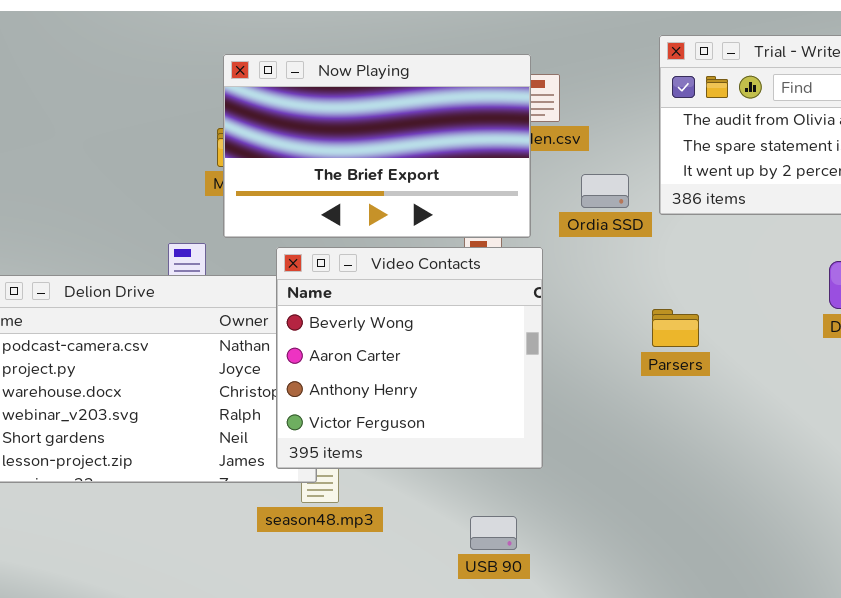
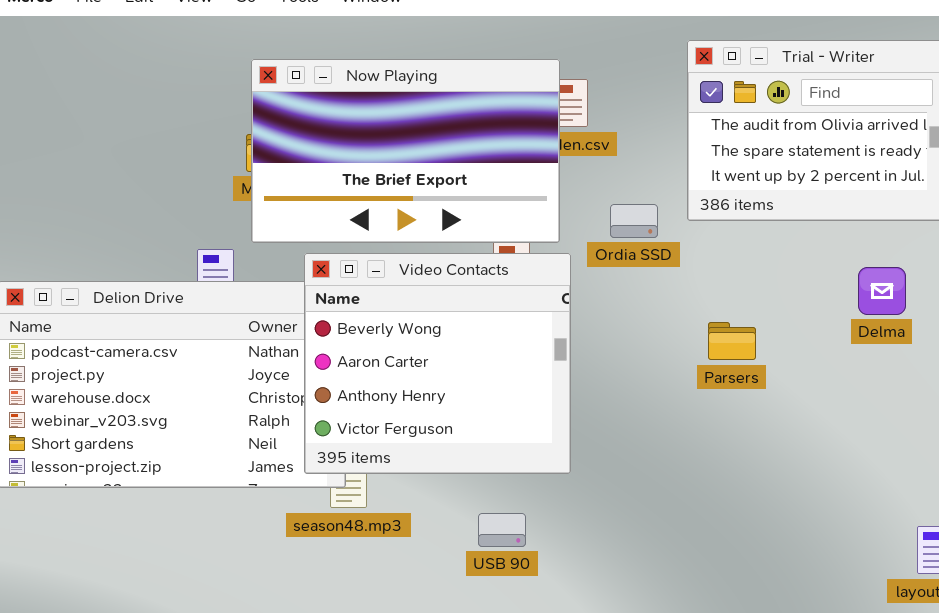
Ordia SSD: [581,174,629,208] -> [610,204,658,238], moved
Parsers: [652,309,699,347] -> [708,322,756,360], moved
USB 90: [470,516,517,550] -> [478,513,526,547], moved

